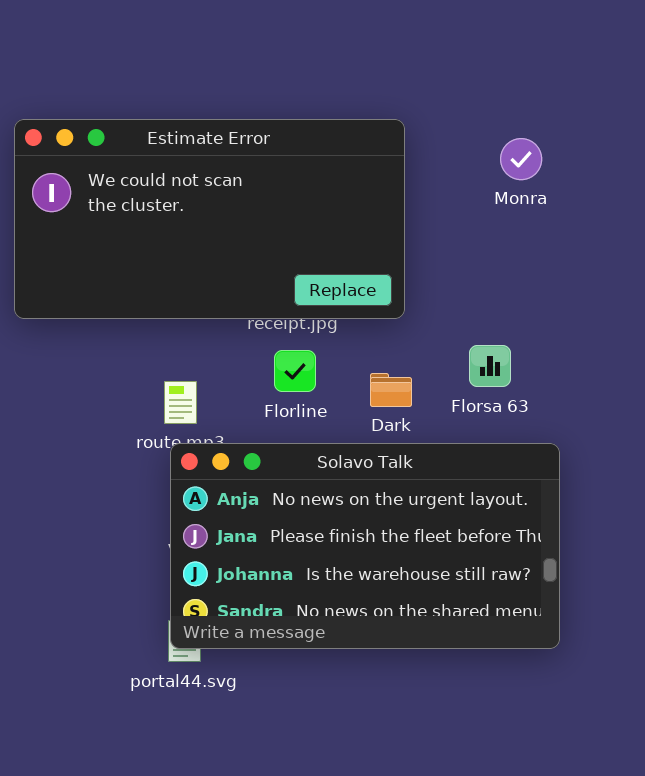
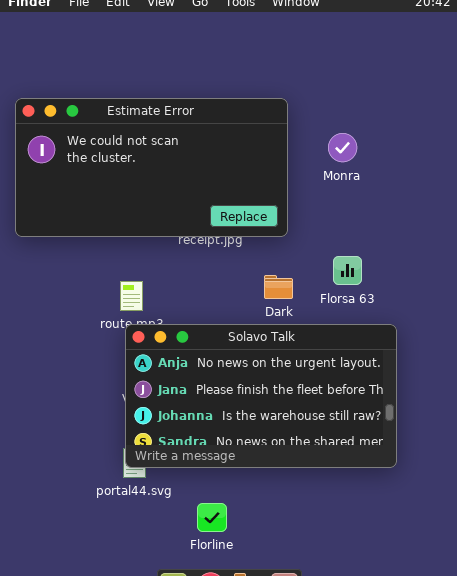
Monra: [500,138,542,180] -> [328,133,357,162], moved
Florline: [274,350,316,392] -> [197,503,227,532], moved

